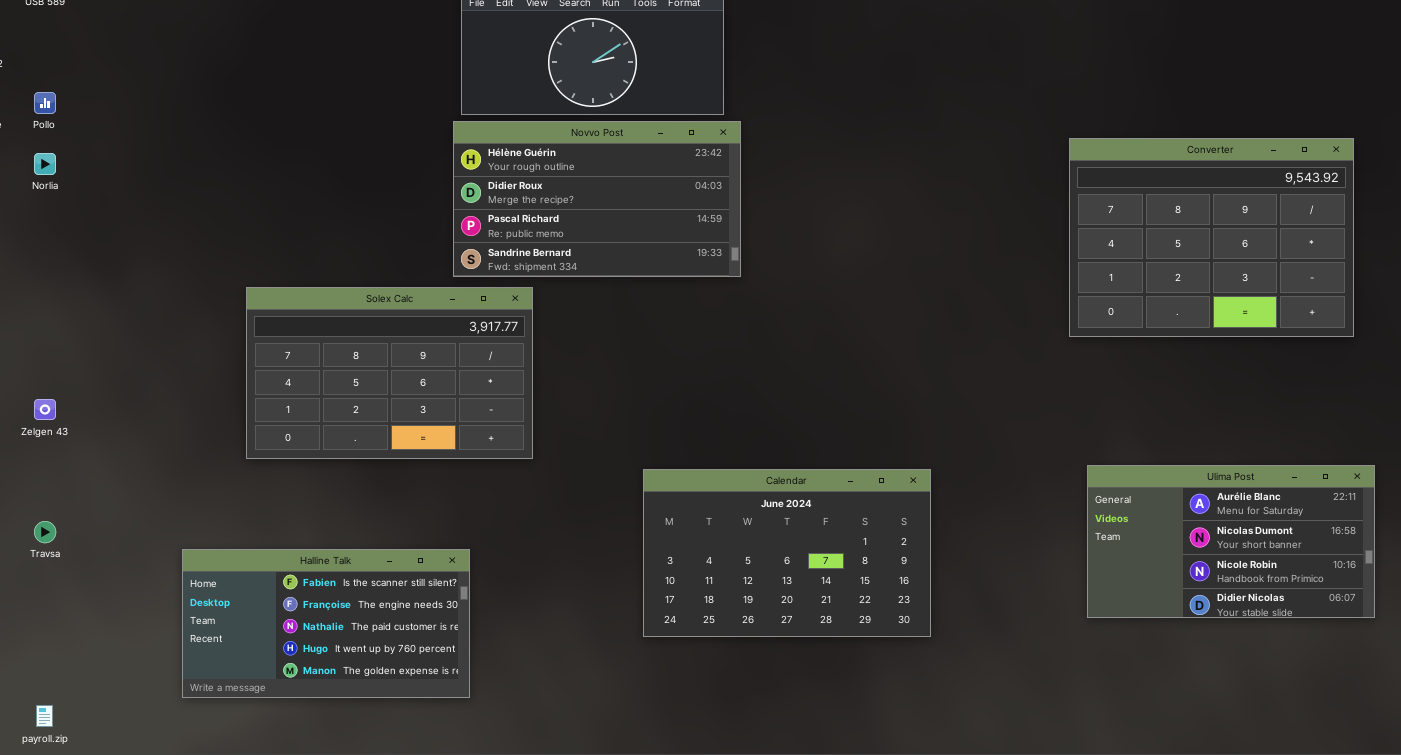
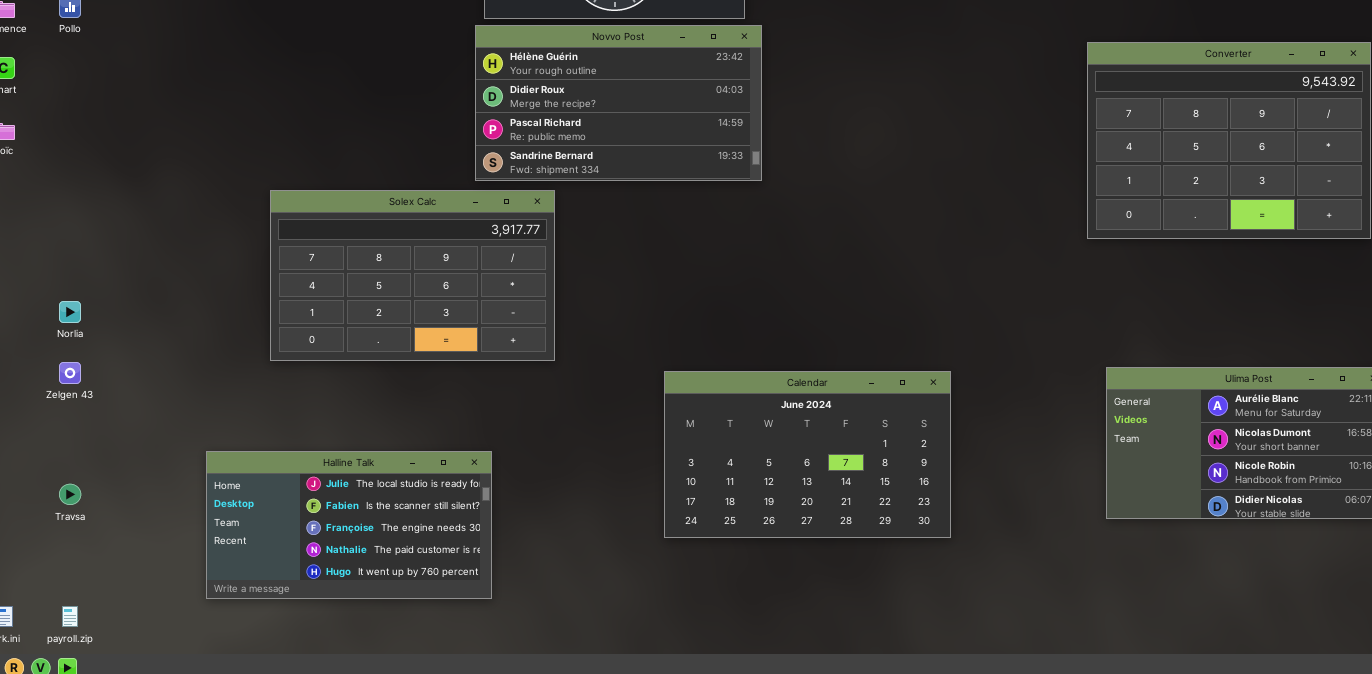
Norlia: [34,153,56,175] -> [59,301,81,323], moved
Zelgen 43: [34,399,56,420] -> [59,362,81,384], moved
Travsa: [34,521,56,543] -> [59,484,81,505], moved
Halline Talk: [182,549,470,698] -> [206,451,492,599], scrolled up 1 row

